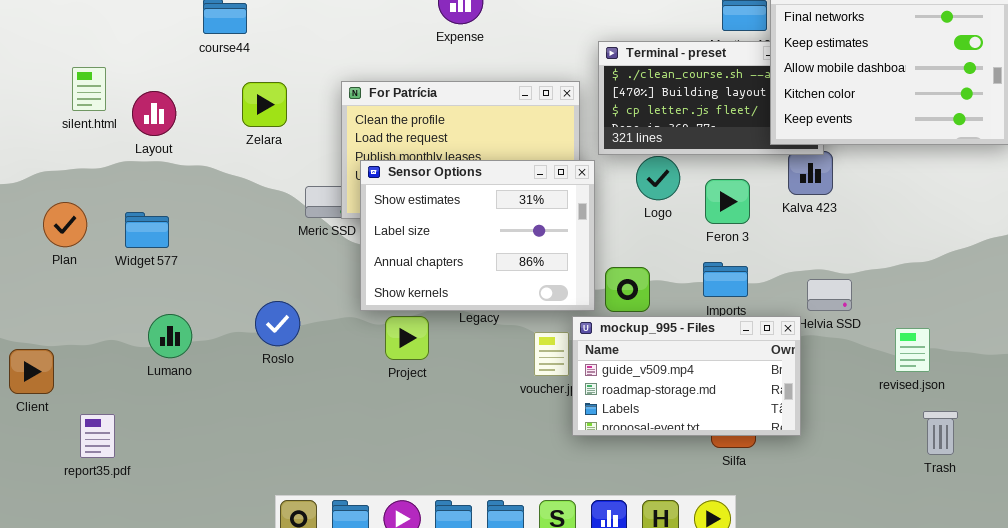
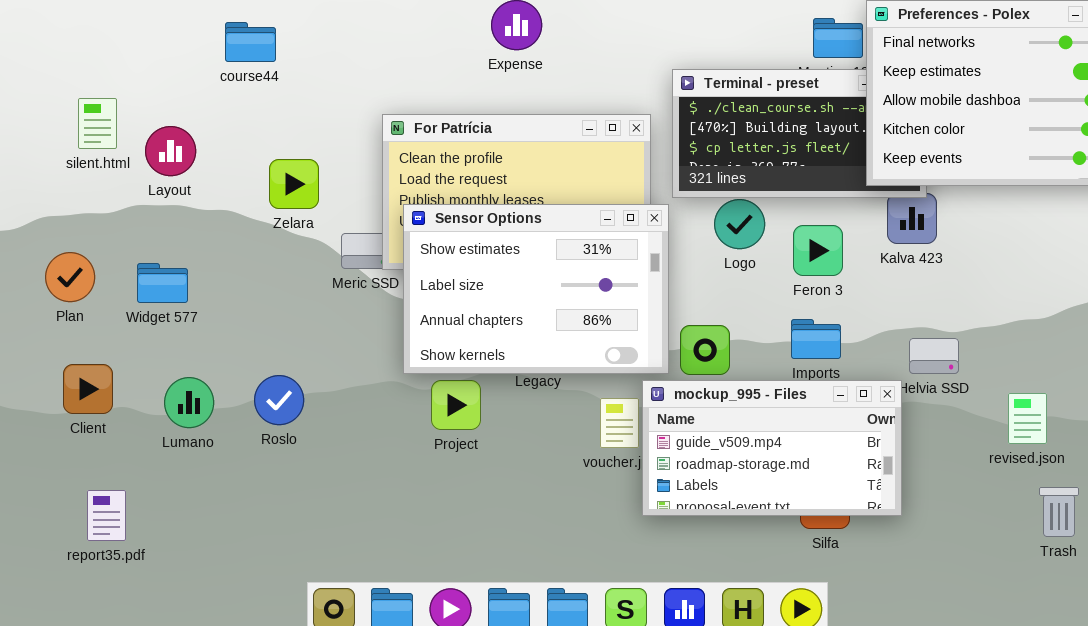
Zelara: [242,82,287,127] -> [269,159,319,209], moved
Roslo: [255,301,300,346] -> [254,375,304,425], moved
Client: [9,349,54,394] -> [63,364,113,414], moved

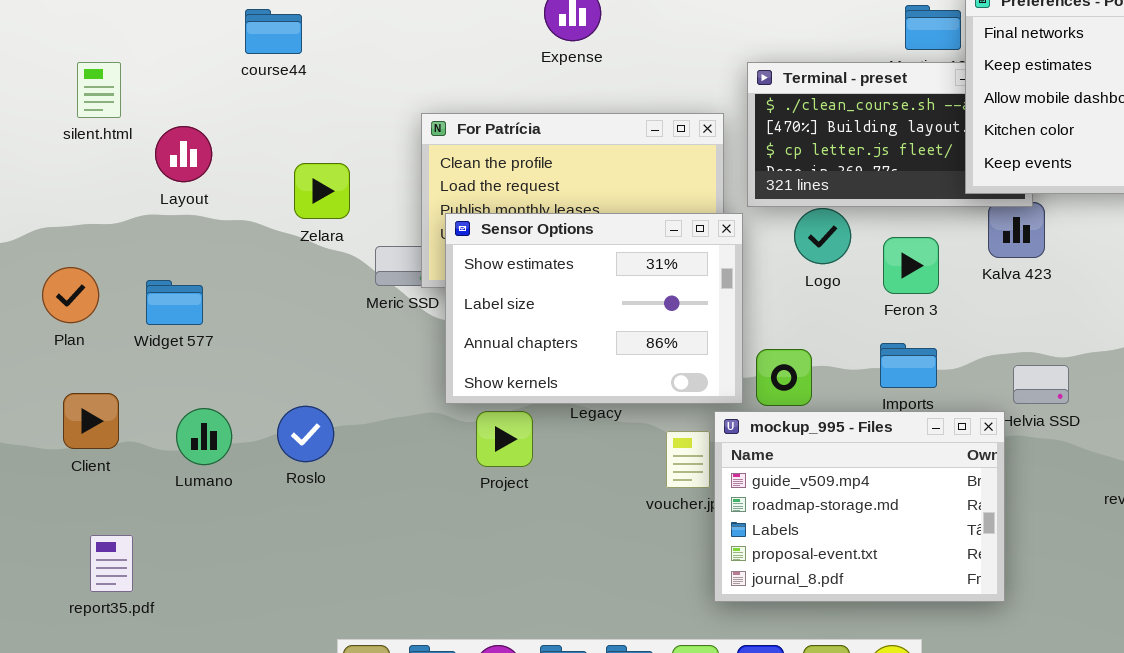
silent.html: [78,98,117,149] -> [77,62,121,118], moved
mockup_995 - Files: [642,380,902,516] -> [714,411,1005,602], resized

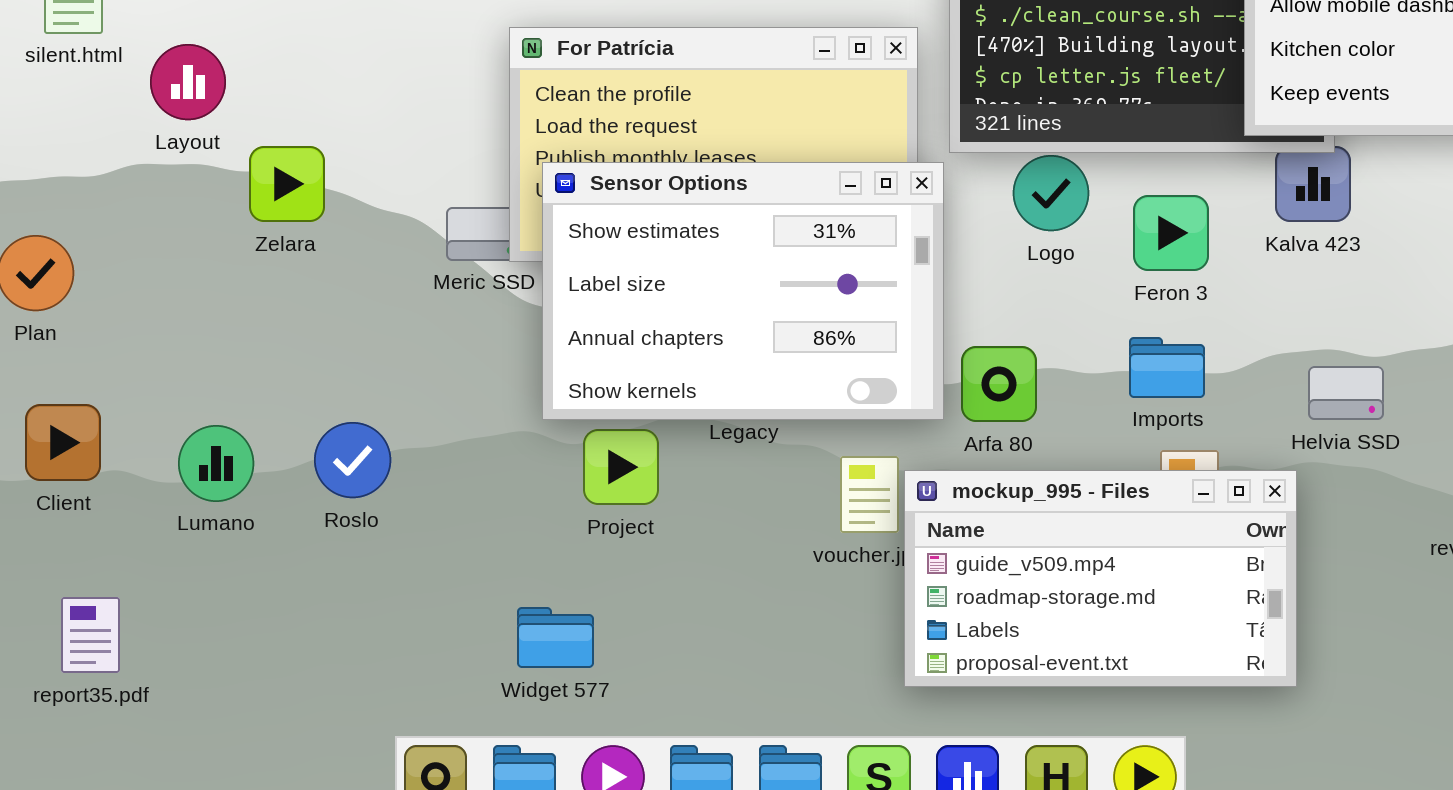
Zelara: [294,163,350,219] -> [249,146,325,222], moved
Widget 577: [146,280,203,325] -> [517,607,594,668], moved
mockup_995 - Files: [714,411,1005,602] -> [904,470,1297,687], resized

